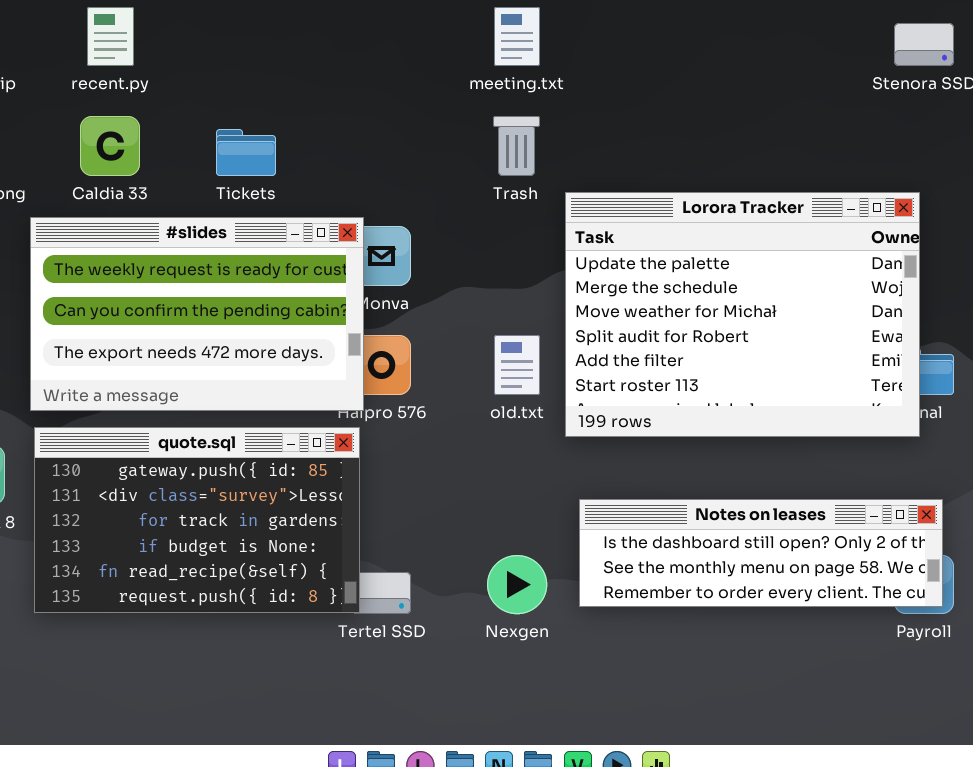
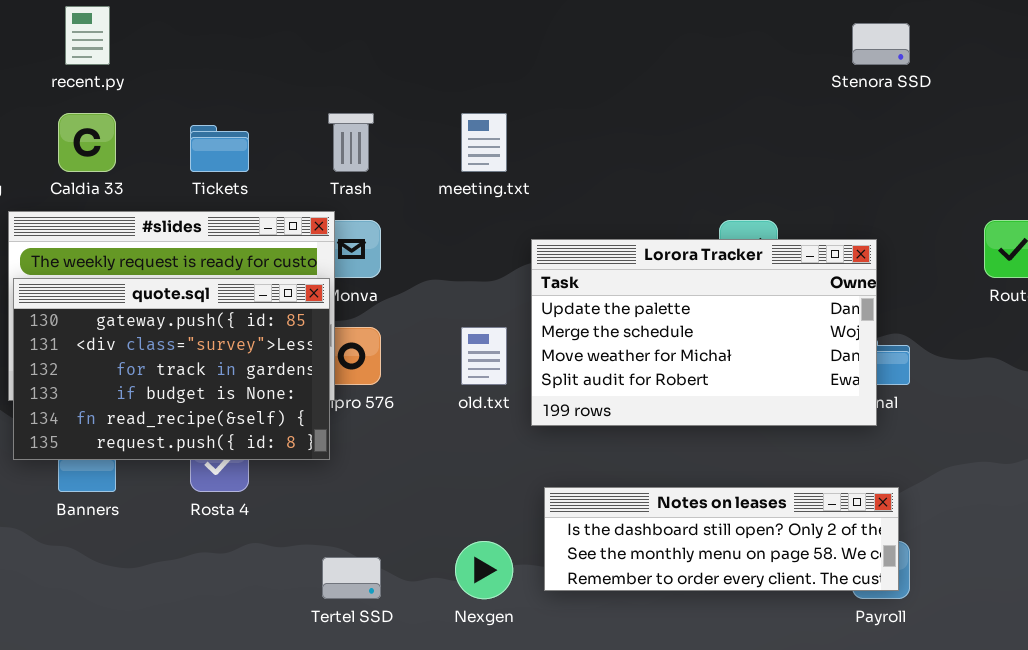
meeting.txt: [494,7,540,66] -> [461,113,507,172], moved
Trash: [493,116,540,176] -> [328,113,374,172], moved
Lorora Tracker: [565,192,920,437] -> [531,239,877,426], resized
quote.sql: [34,427,360,613] -> [13,278,330,460], moved

